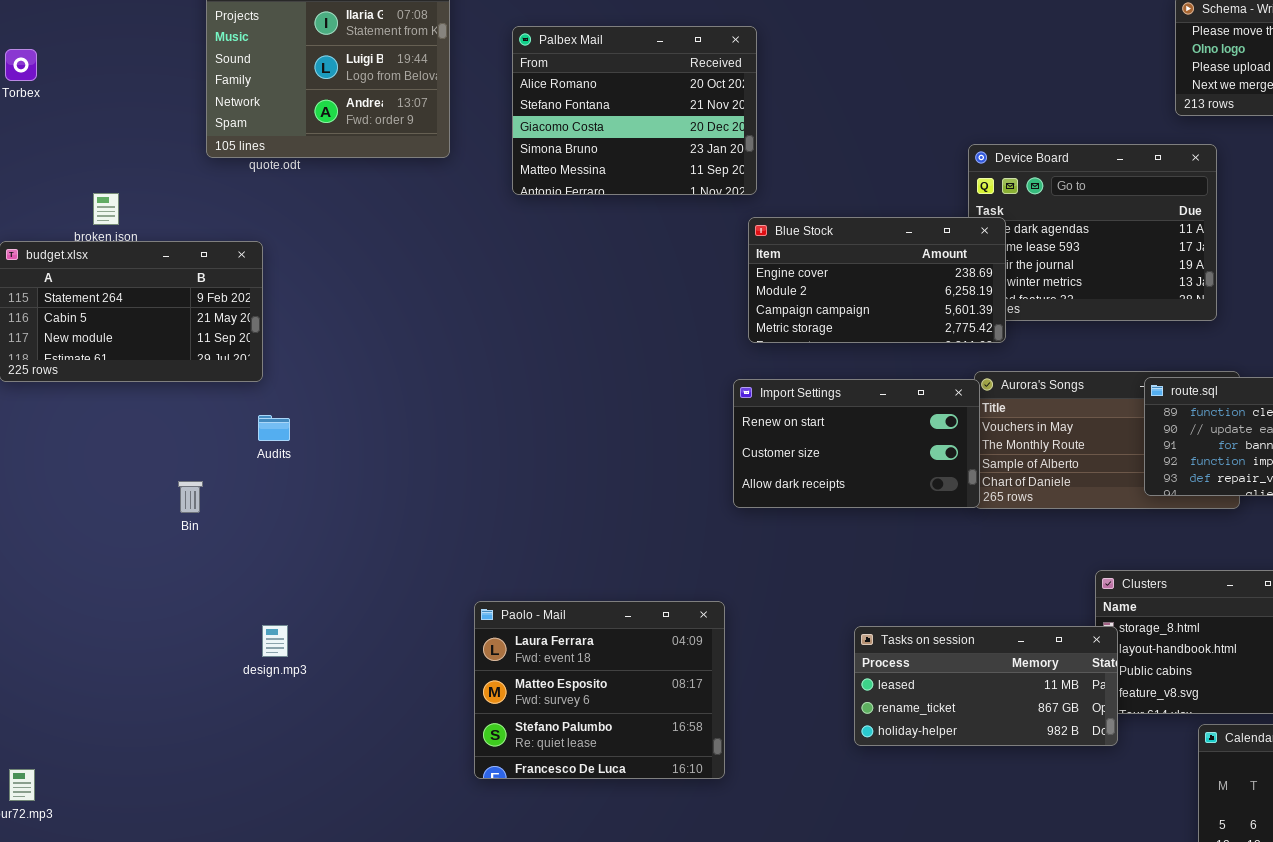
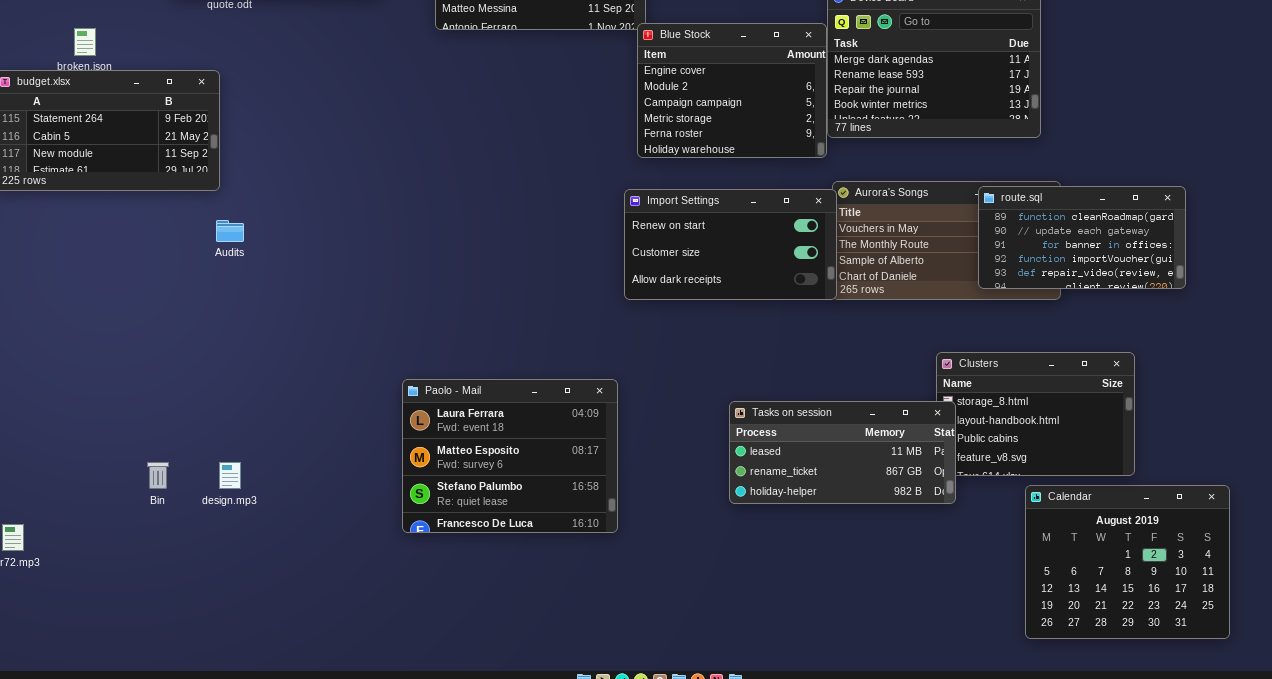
Blue Stock: [748,217,1006,343] -> [637,23,827,158], resized
Bin: [178,481,203,513] -> [147,462,169,489], moved
design.mp3: [262,625,288,657] -> [219,462,241,489], moved

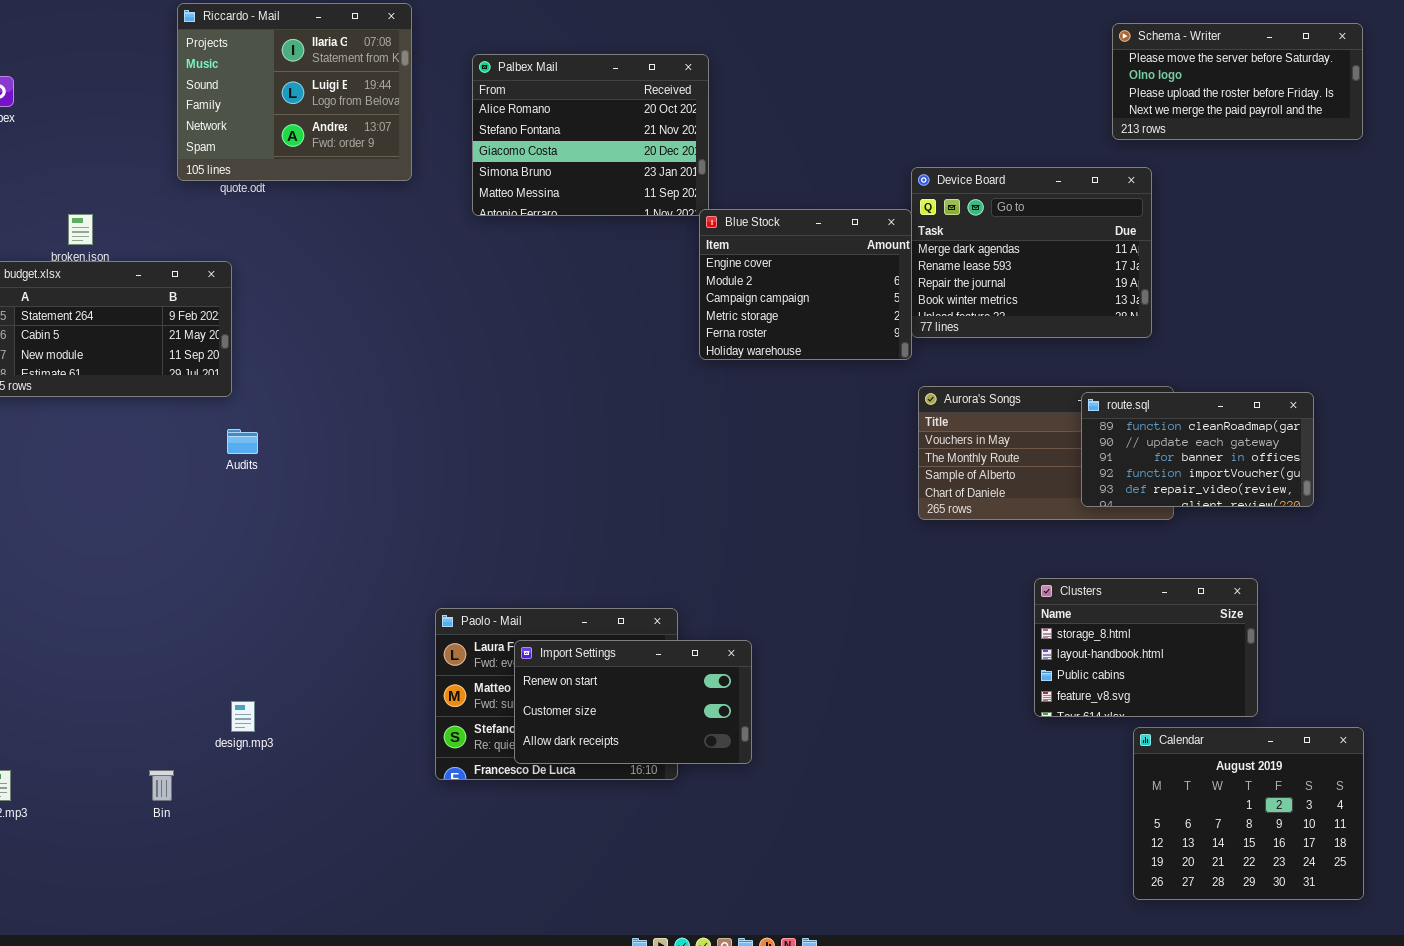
Import Settings: [624,189,837,300] -> [514,640,752,764], moved
Tasks on session: [729,401,956,504] -> none, closed
Bin: [147,462,169,489] -> [149,770,174,801], moved

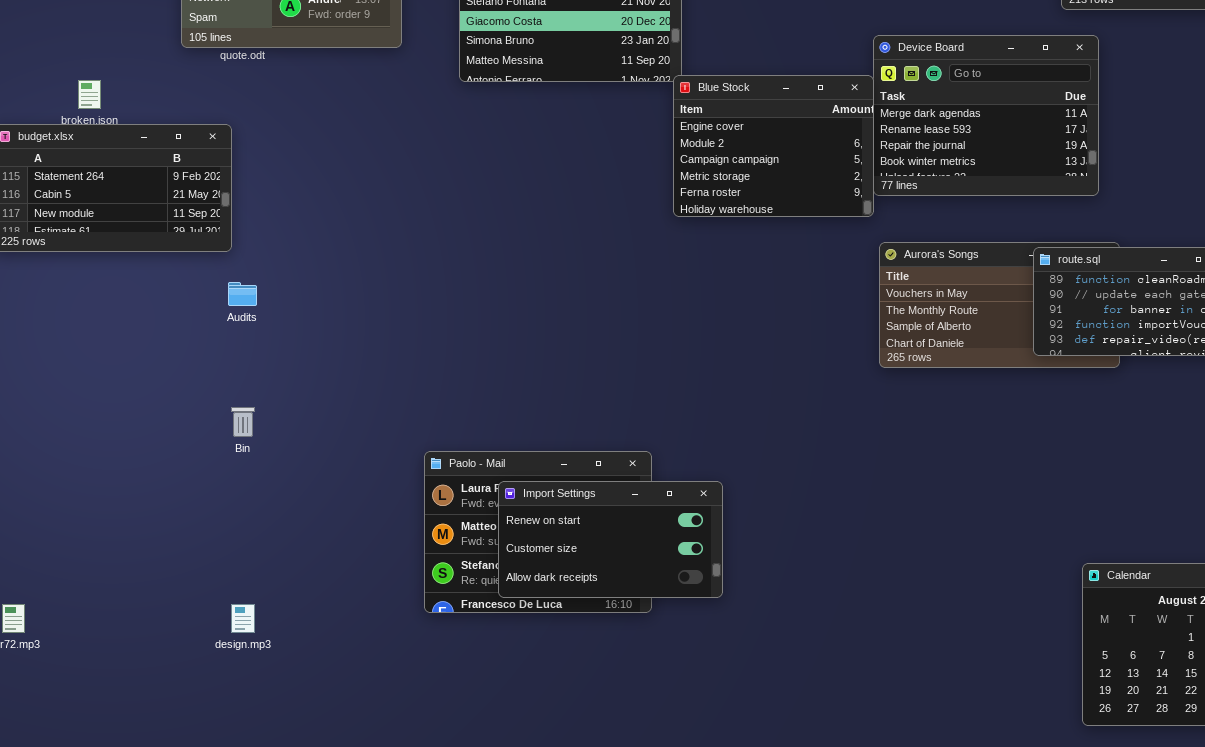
Clusters: [1034,578,1258,717] -> none, closed
design.mp3: [231,701,255,732] -> [231,604,255,633], moved
Bin: [149,770,174,801] -> [231,407,255,437], moved

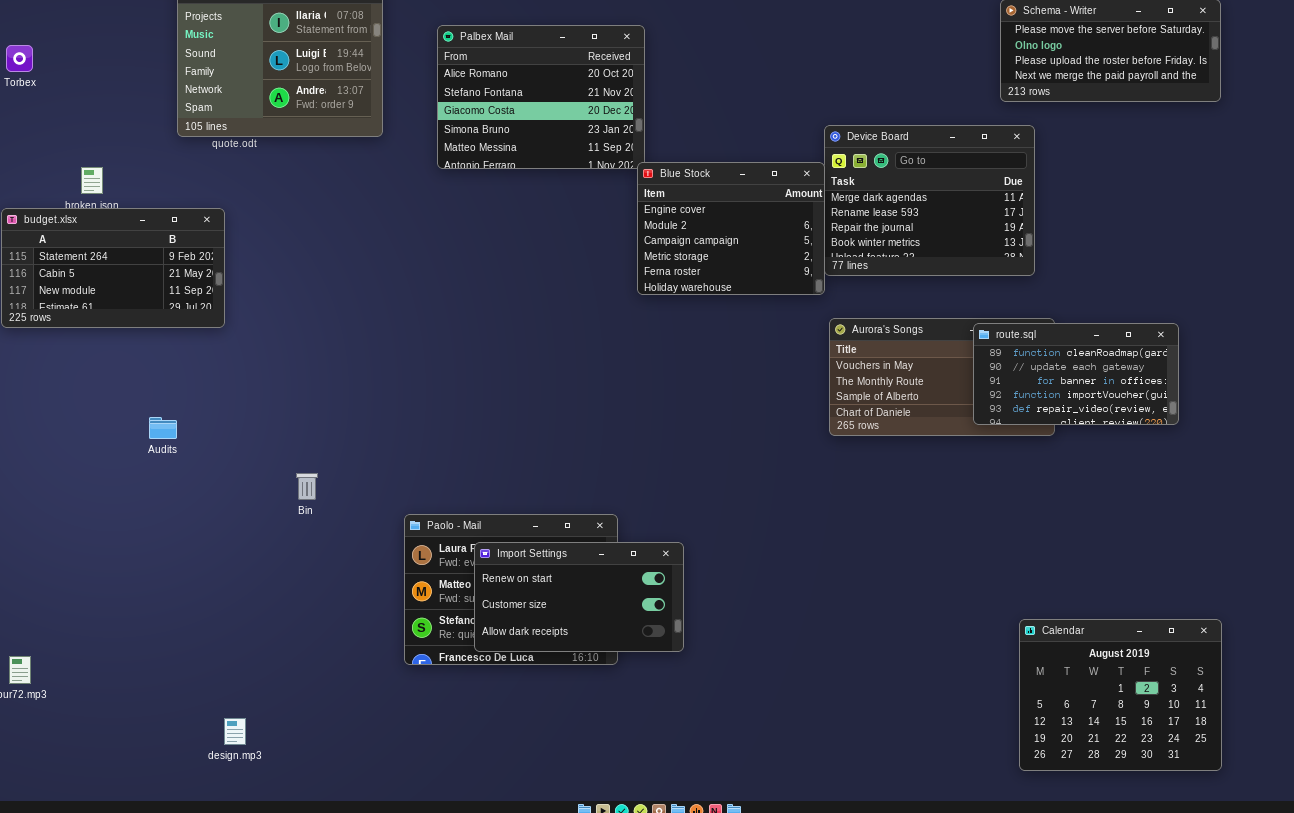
Audits: [228,282,257,306] -> [149,417,177,439], moved
Bin: [231,407,255,437] -> [296,473,318,500], moved
design.mp3: [231,604,255,633] -> [224,718,246,745], moved

